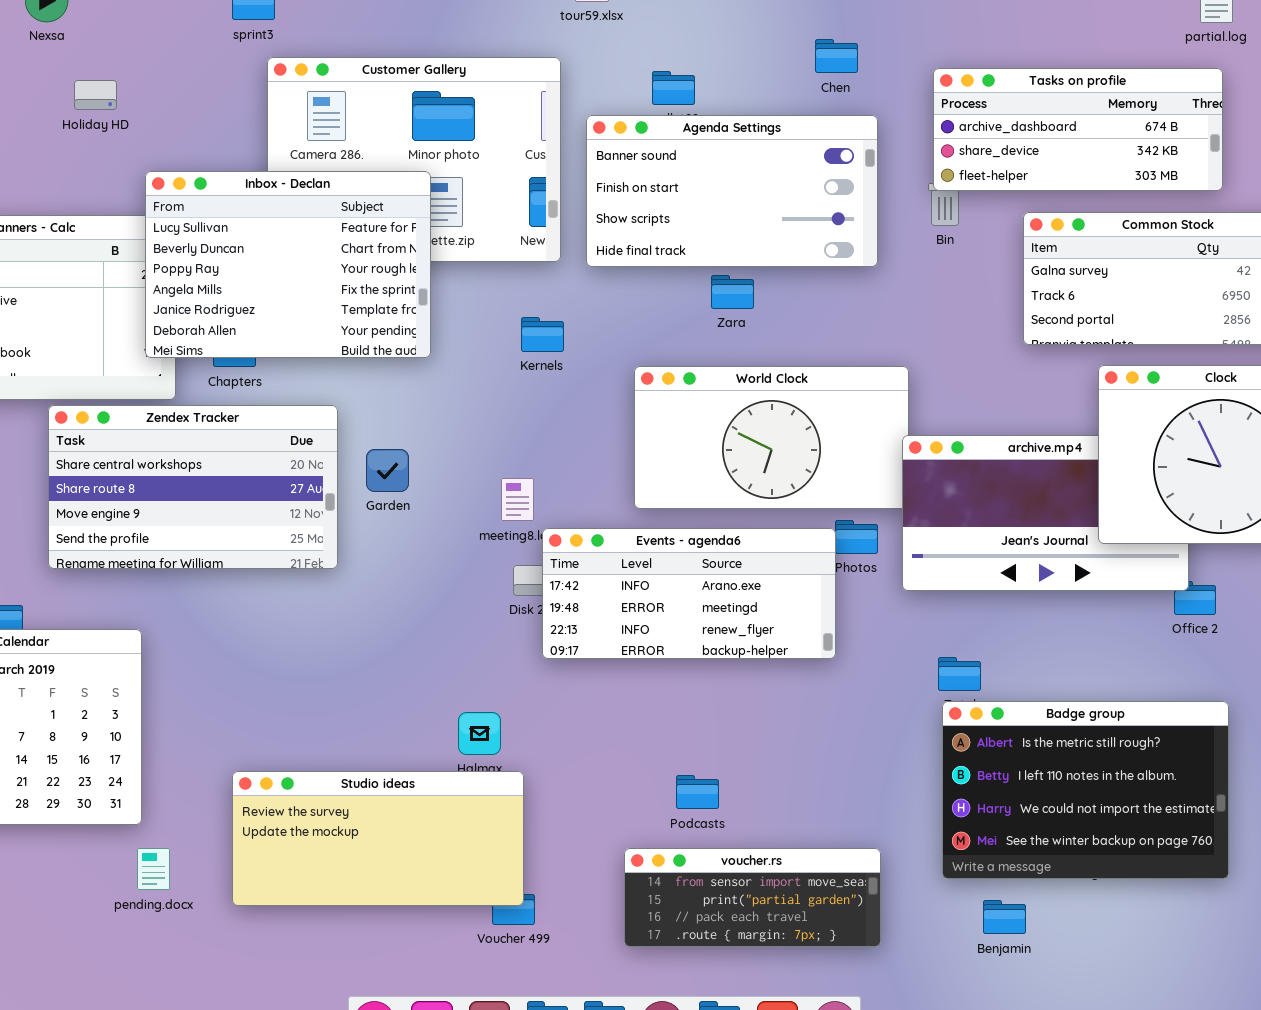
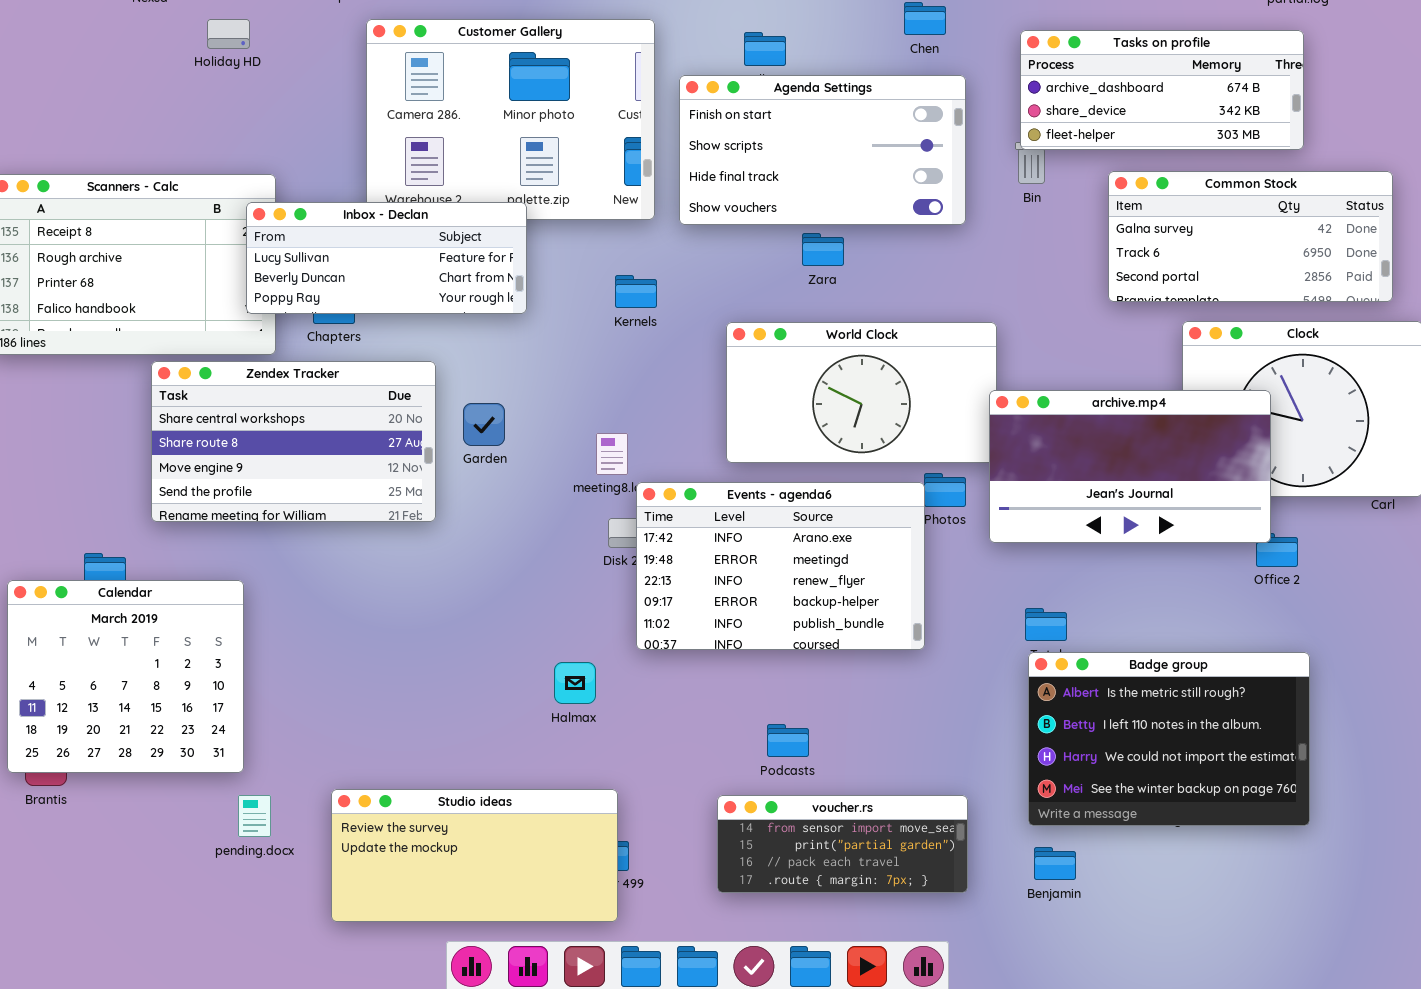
Holiday HD: [74,80,117,110] -> [207,19,250,49], moved
Agenda Settings: [586,115,878,267] -> [679,75,966,225], scrolled down 1 row
Inbox - Declan: [145,171,431,358] -> [246,202,527,314], resized
archive.mp4: [902,435,1189,591] -> [989,390,1271,543], raised
Events - agenda6: [542,528,836,659] -> [636,482,925,650], resized
Studio ideas: [232,771,524,906] -> [331,789,618,922], moved
Benjamin: [983,900,1026,934] -> [1034,847,1076,880], moved

